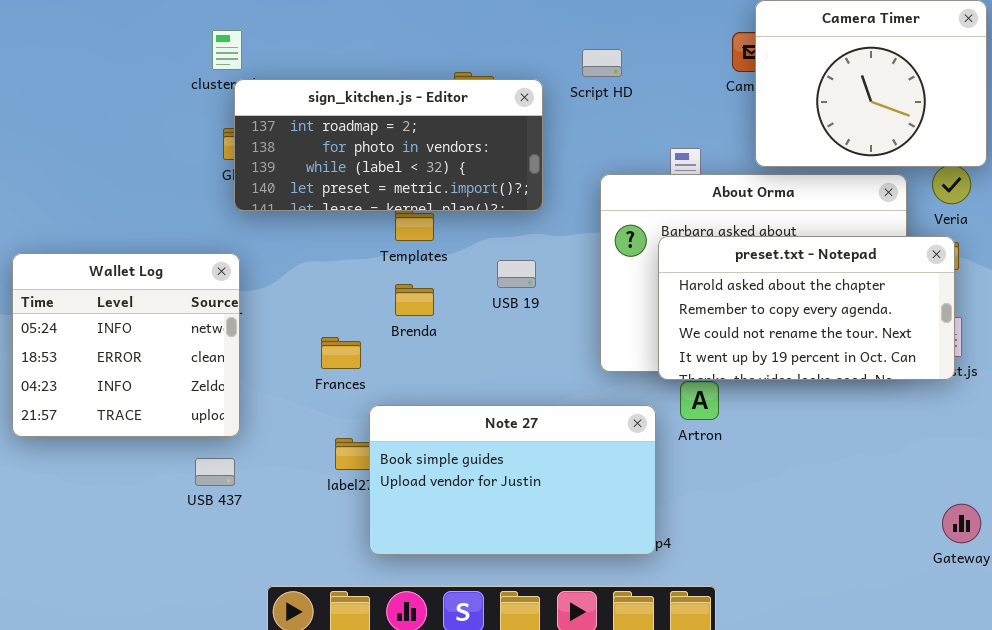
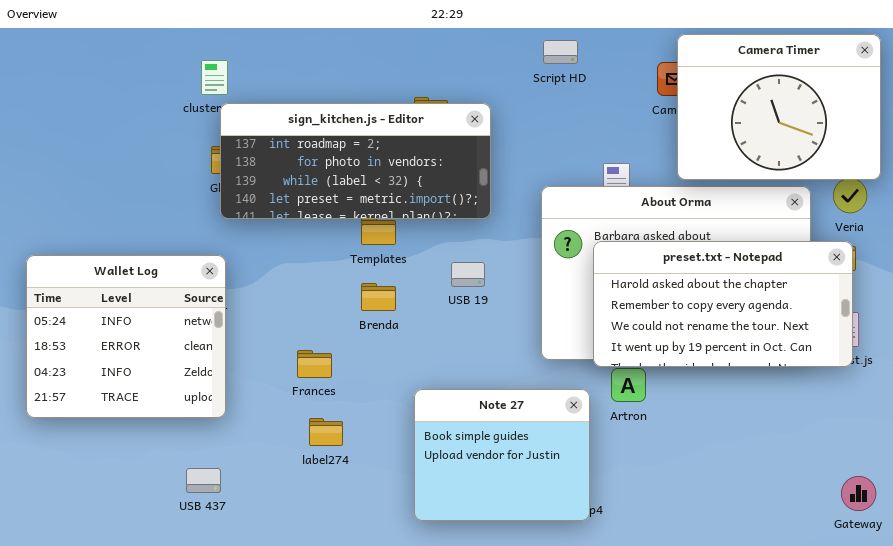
Script HD: [582,49,622,77] -> [543,40,578,64], moved
Frances: [321,337,361,369] -> [297,350,332,378], moved
Note 27: [369,405,656,555] -> [414,389,590,521], resized
USB 437: [195,458,235,486] -> [186,468,221,493], moved

